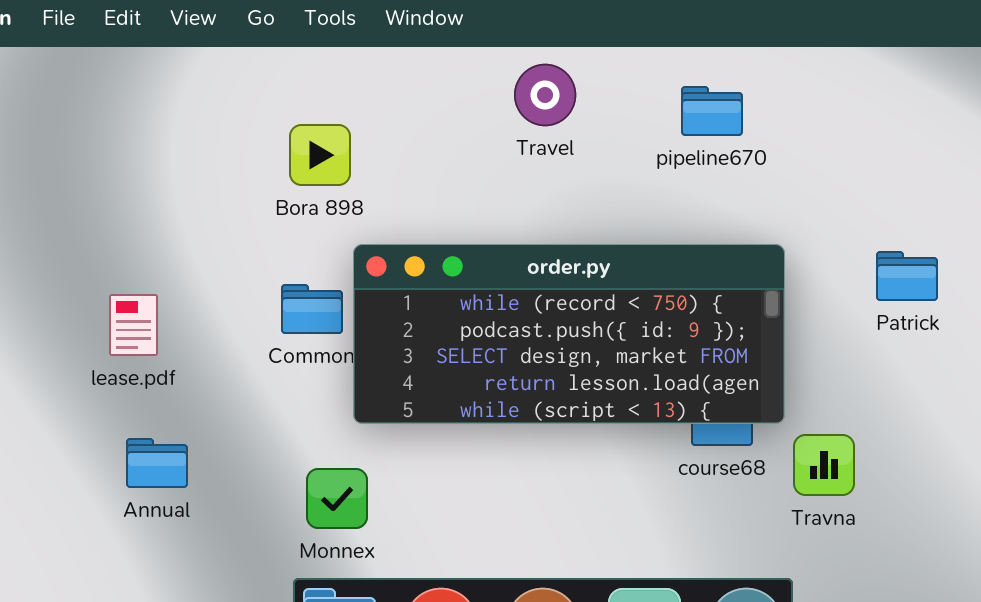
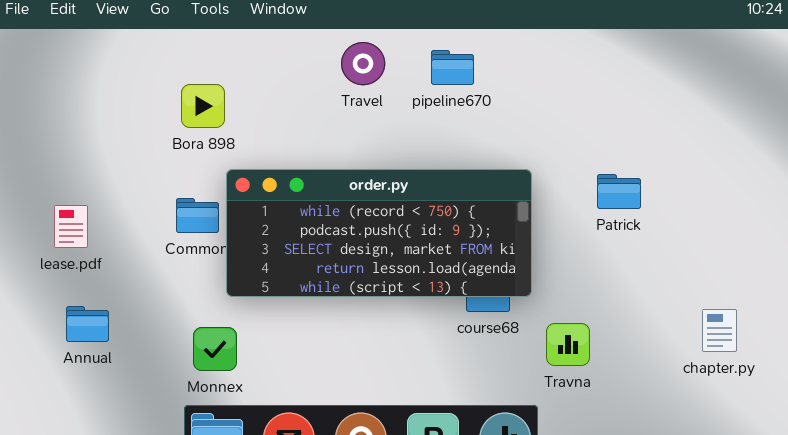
pipeline670: [681,86,743,136] -> [431,50,474,85], moved
Travna: [793,434,855,496] -> [546,323,590,366], moved

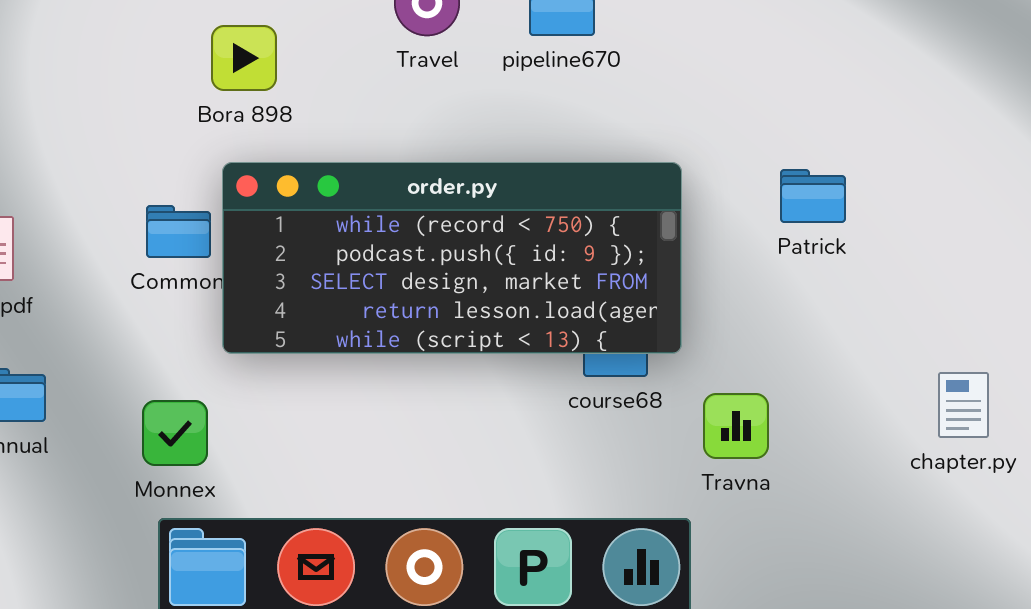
Bora 898: [181,84,225,128] -> [211,25,277,91], moved
Monnex: [193,327,237,371] -> [142,400,208,466], moved

